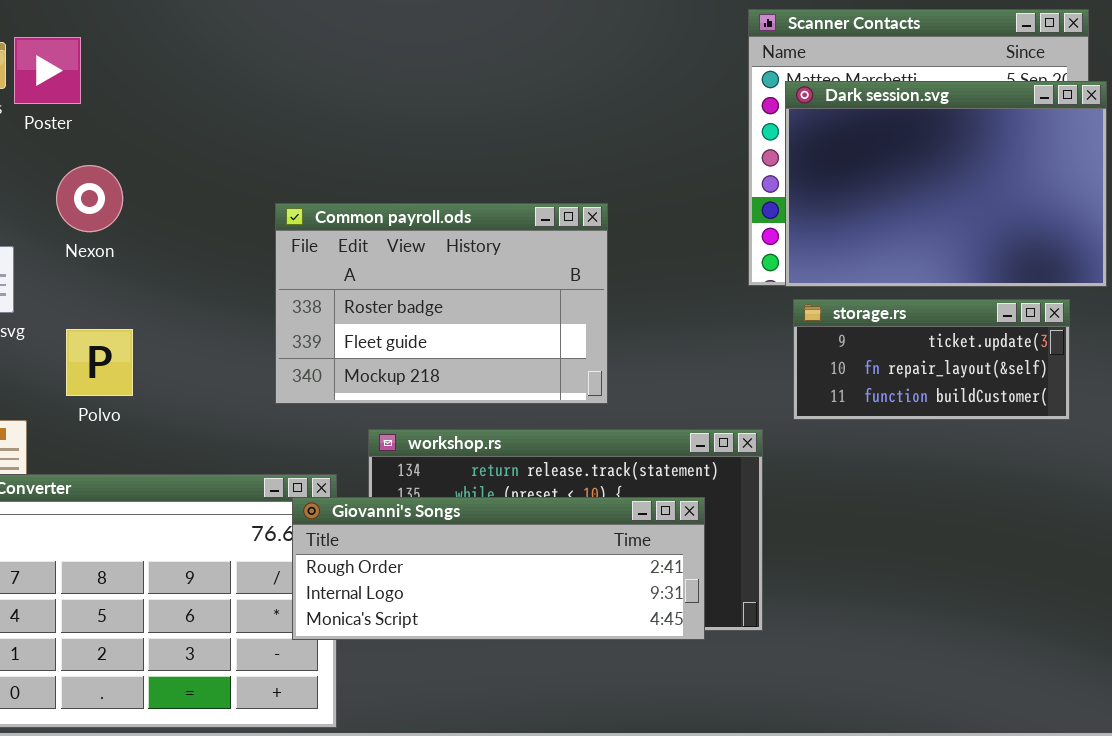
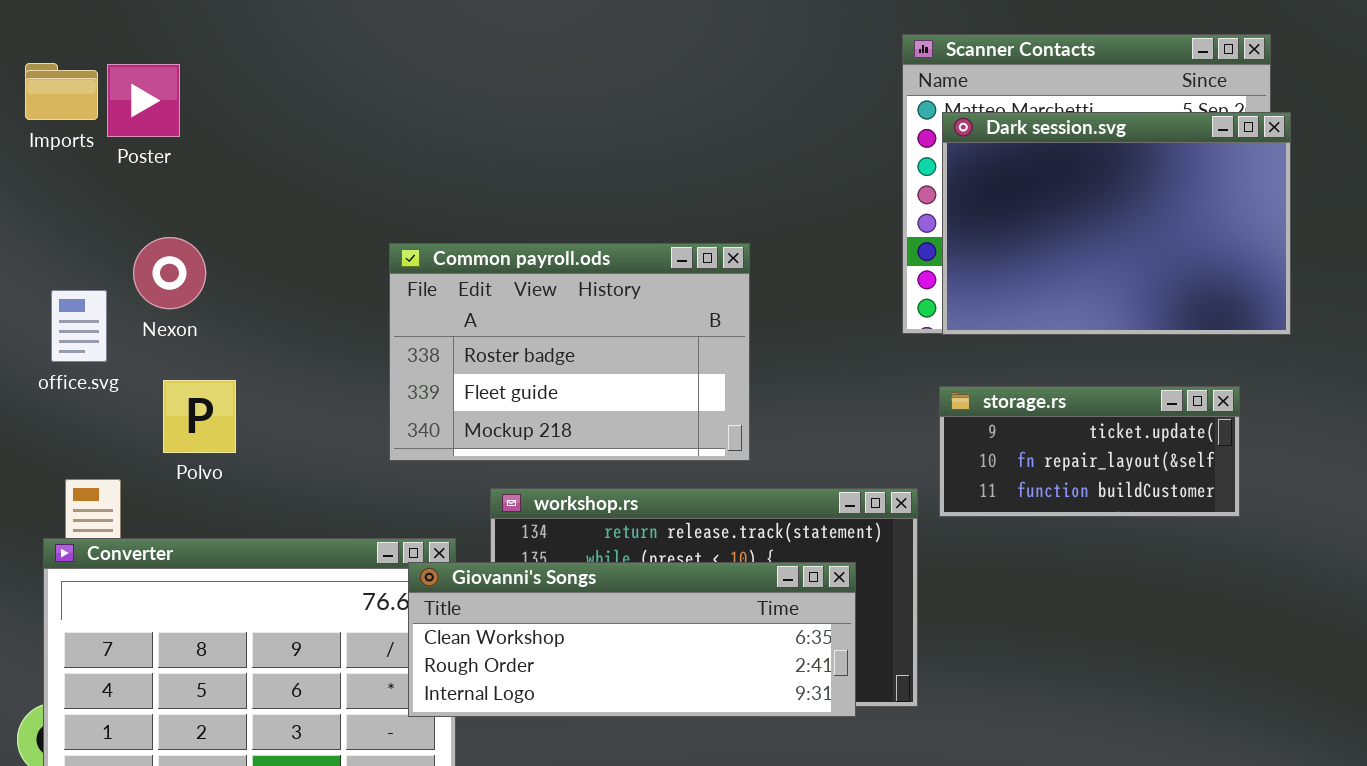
Nexon: [56,165,123,232] -> [133,237,206,309], moved
storage.rs: [793,299,1070,420] -> [939,386,1240,517], moved
Giovanni's Songs: [292,497,705,640] -> [408,562,856,717], scrolled up 1 row

